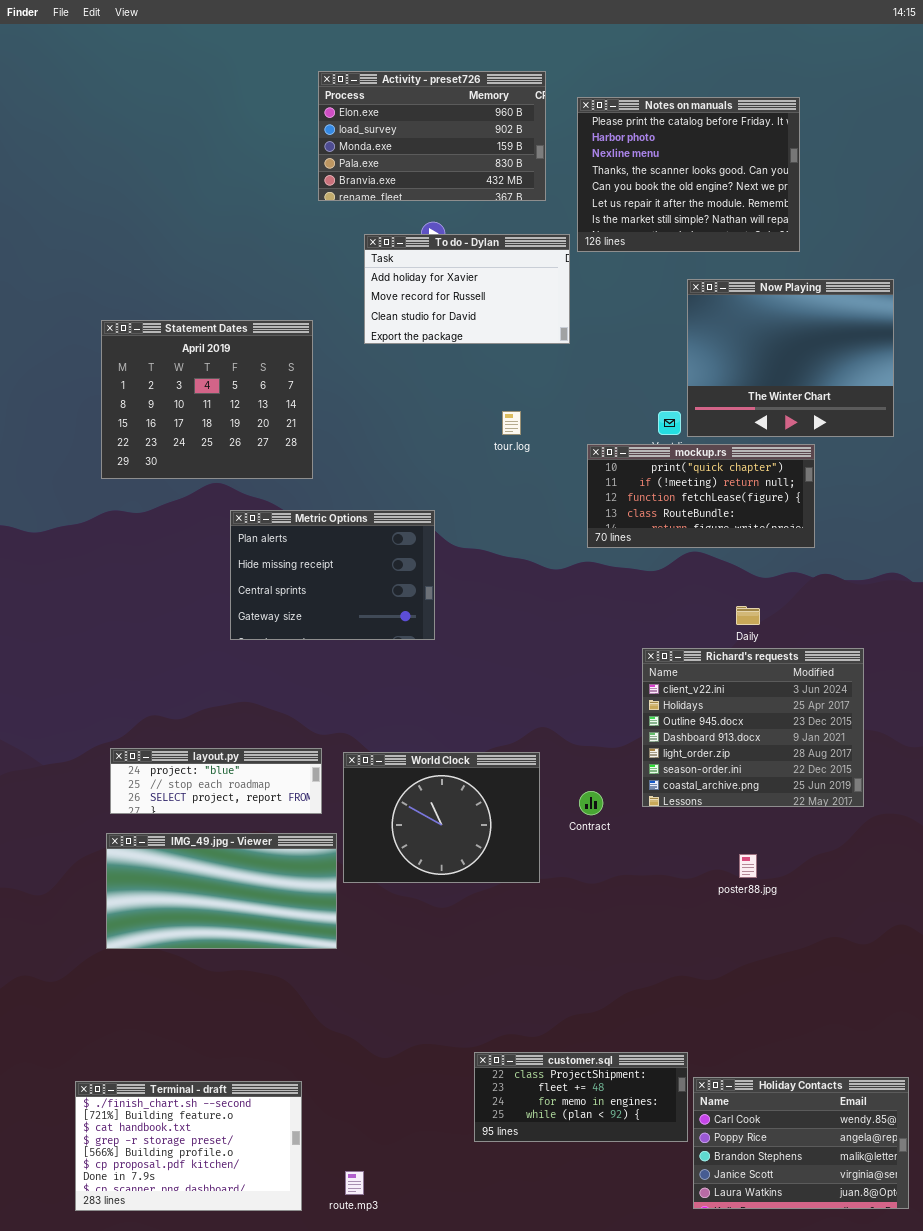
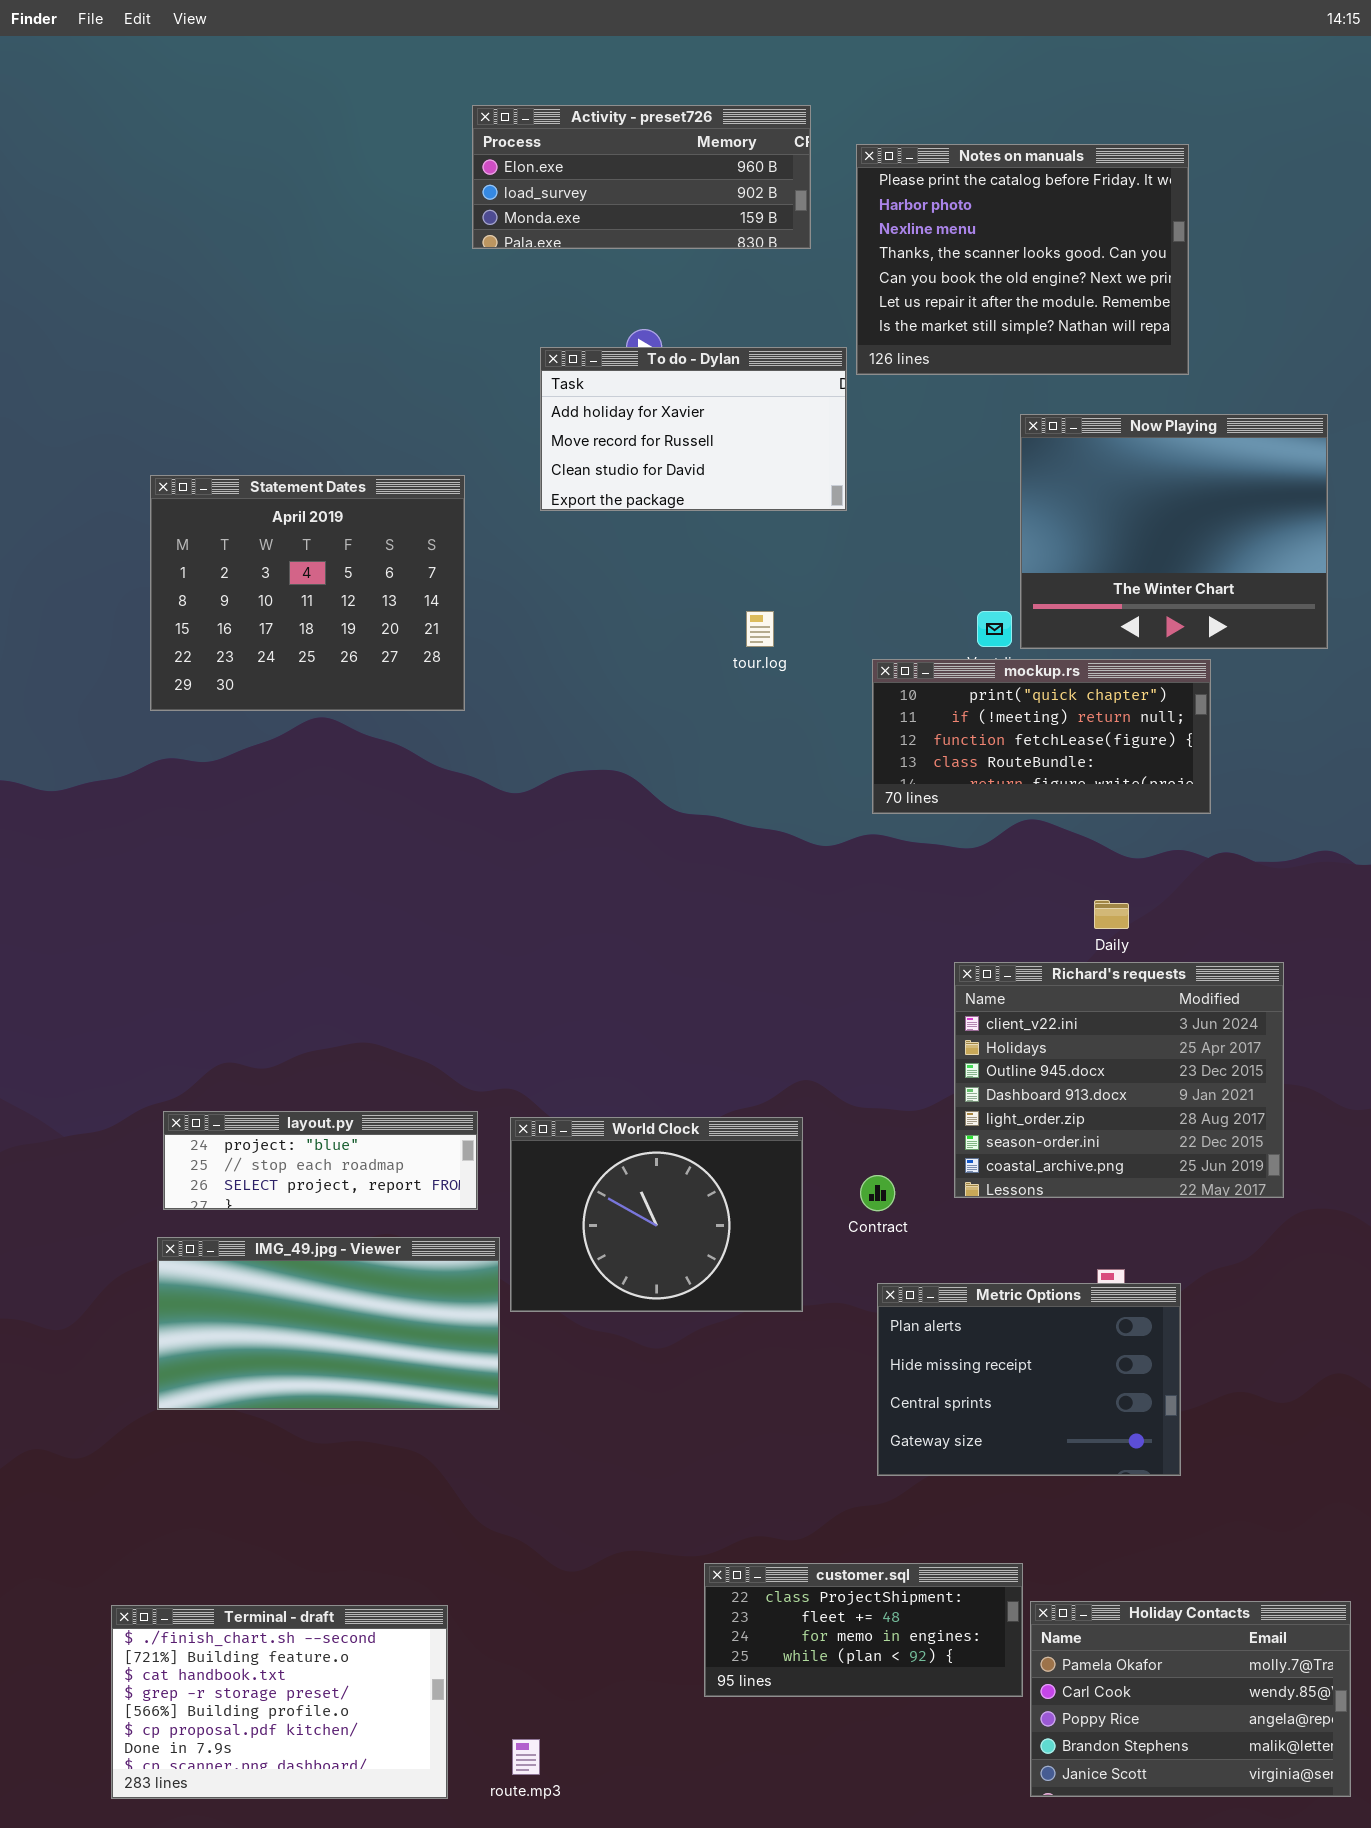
Activity - preset726: [318,71,546,201] -> [472,105,811,249], resized
Metric Options: [230,510,435,640] -> [877,1283,1181,1476], moved
Holiday Contacts: [693,1077,909,1209] -> [1030,1601,1351,1797], scrolled up 1 row

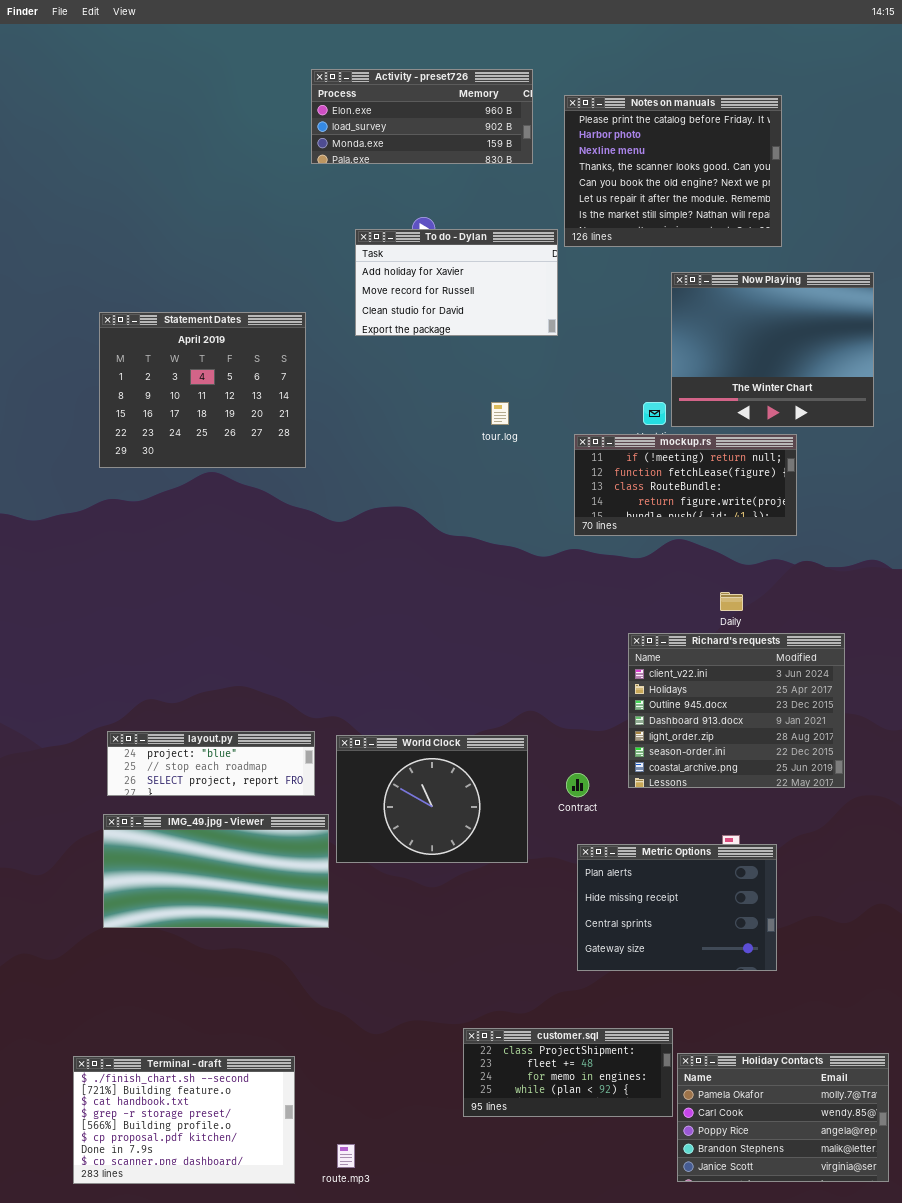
mockup.rs: [872,659,1211,814] -> [574,434,797,536], scrolled down 1 row

